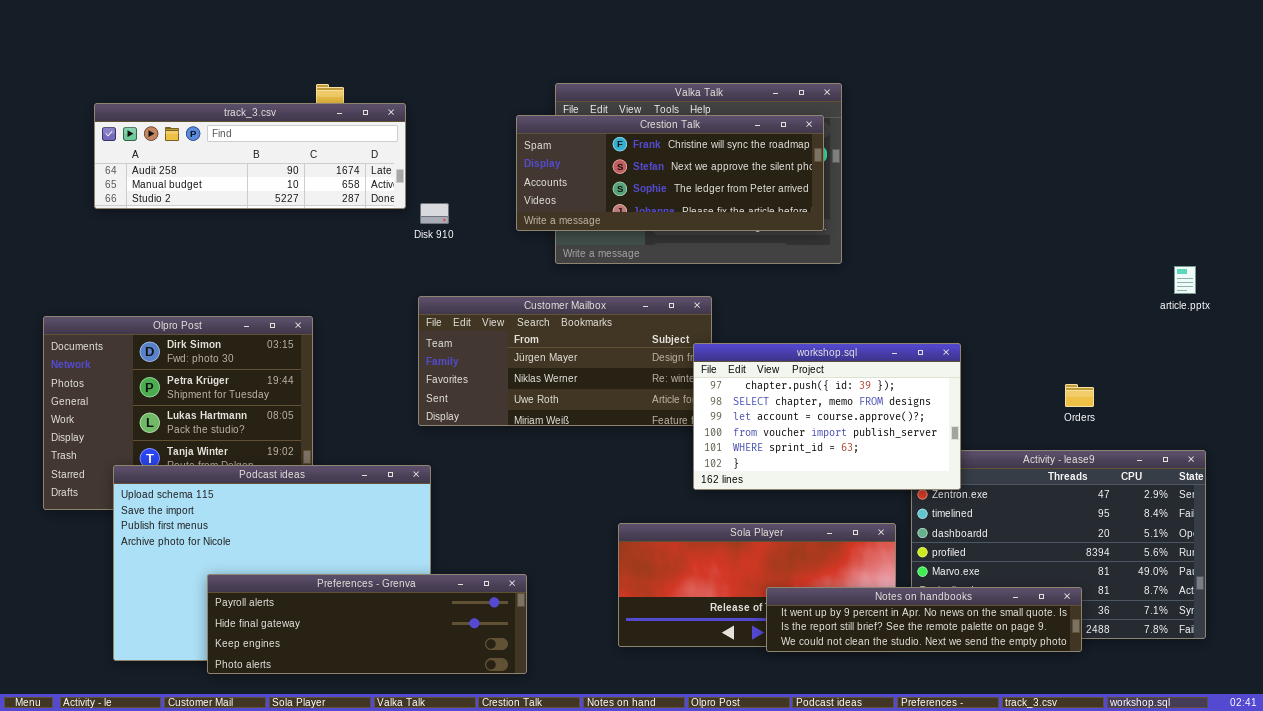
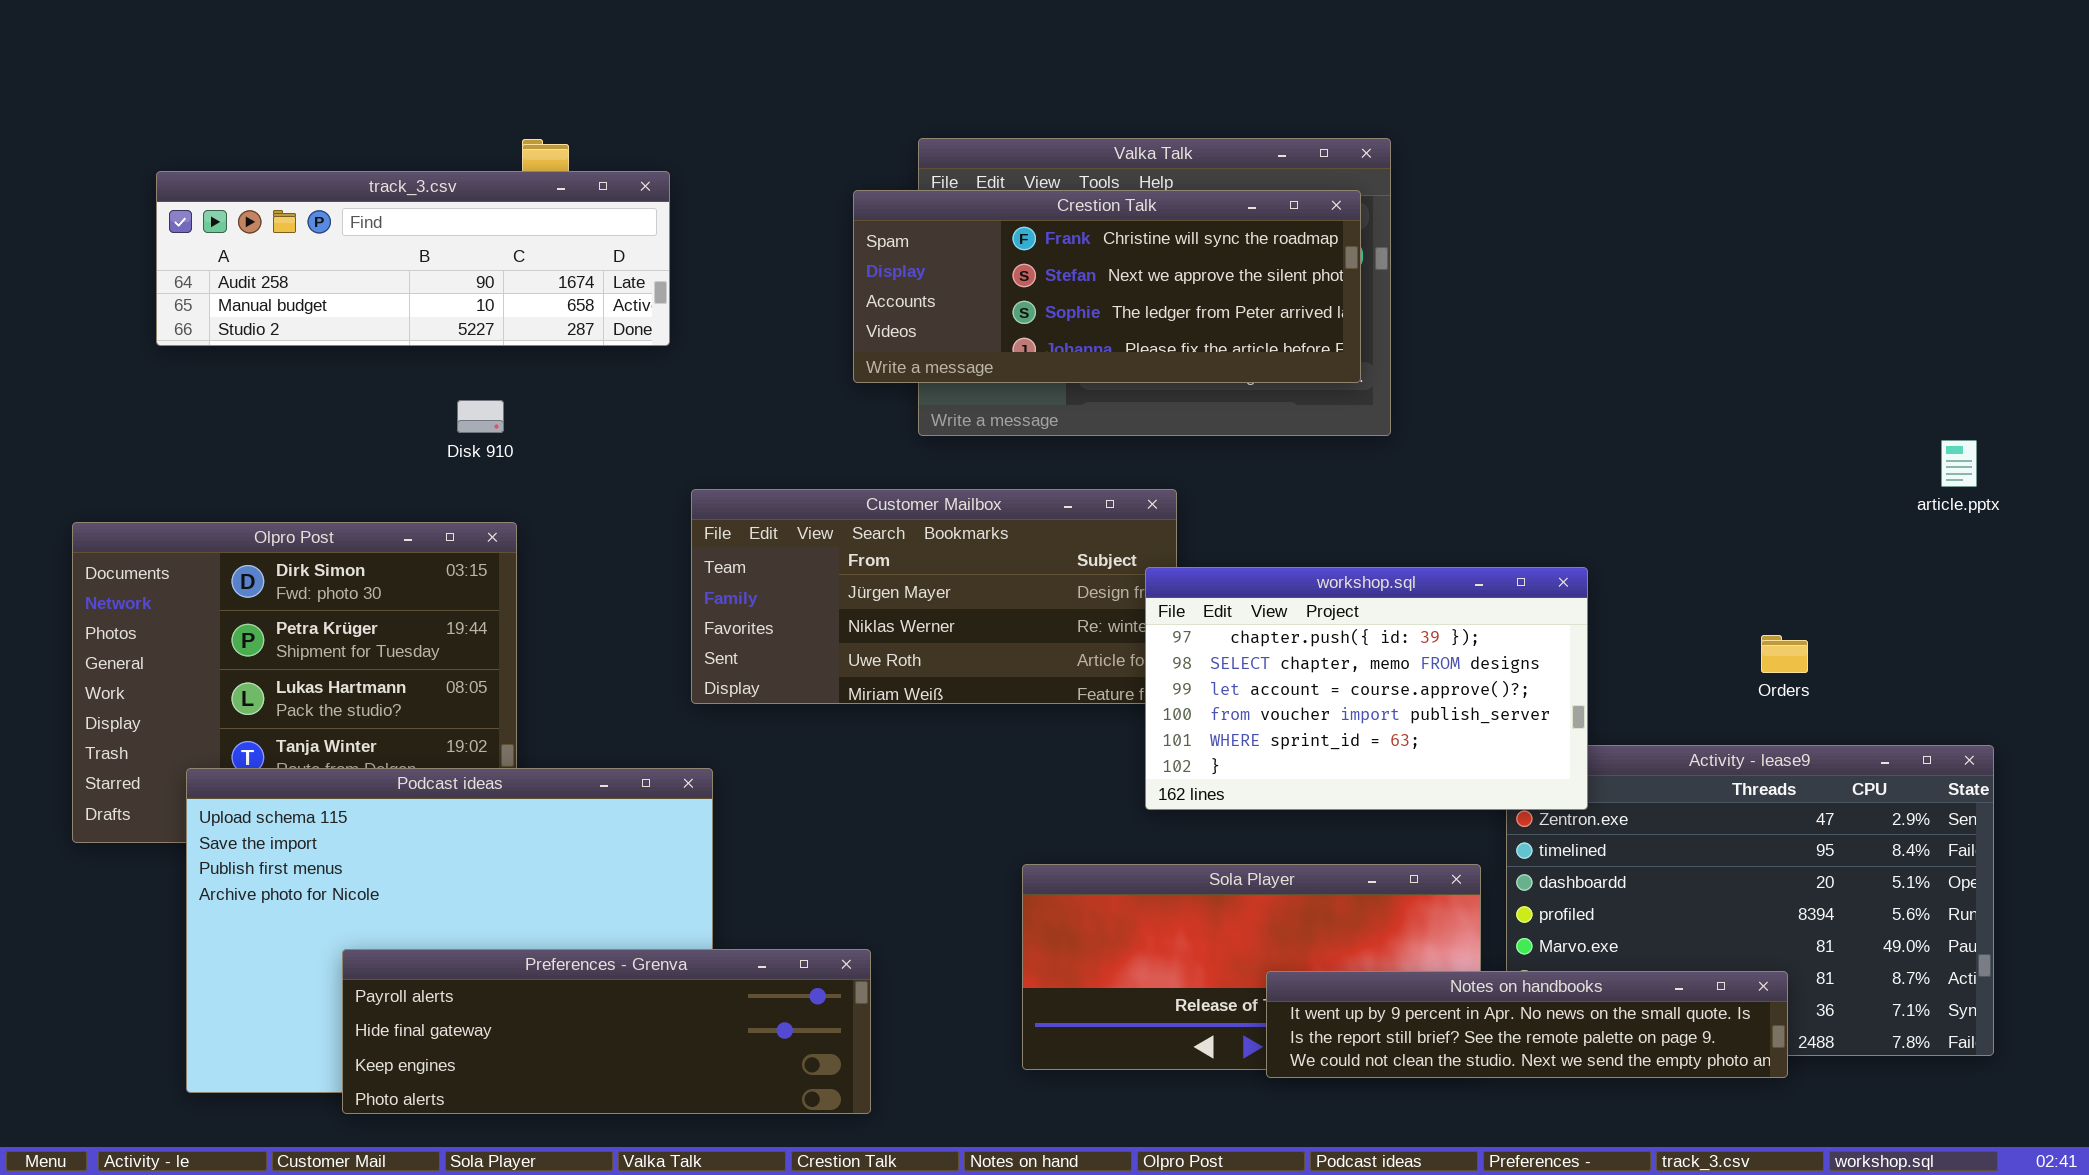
Disk 910: [420,203,449,224] -> [457,400,504,433], moved

